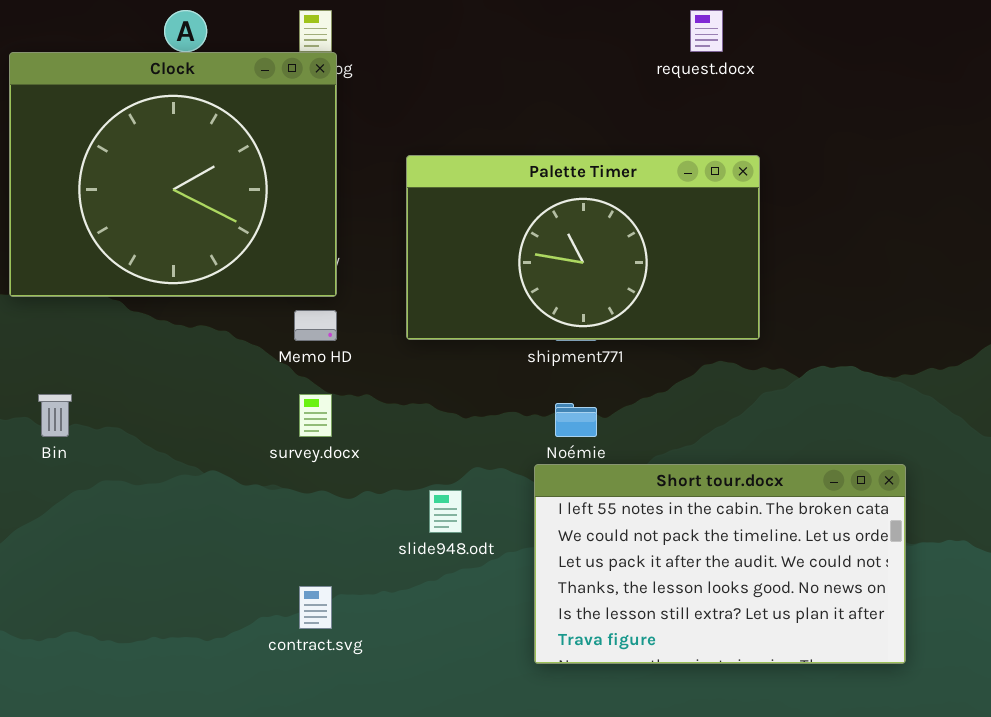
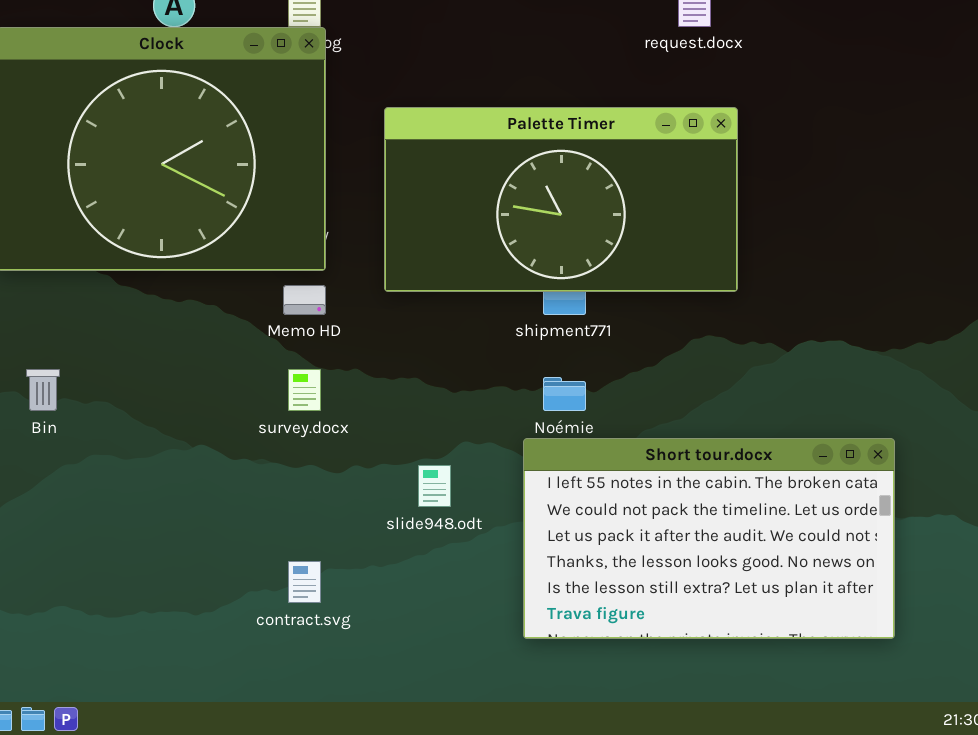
Palette Timer: [406,155,760,340] -> [384,107,738,292], moved

